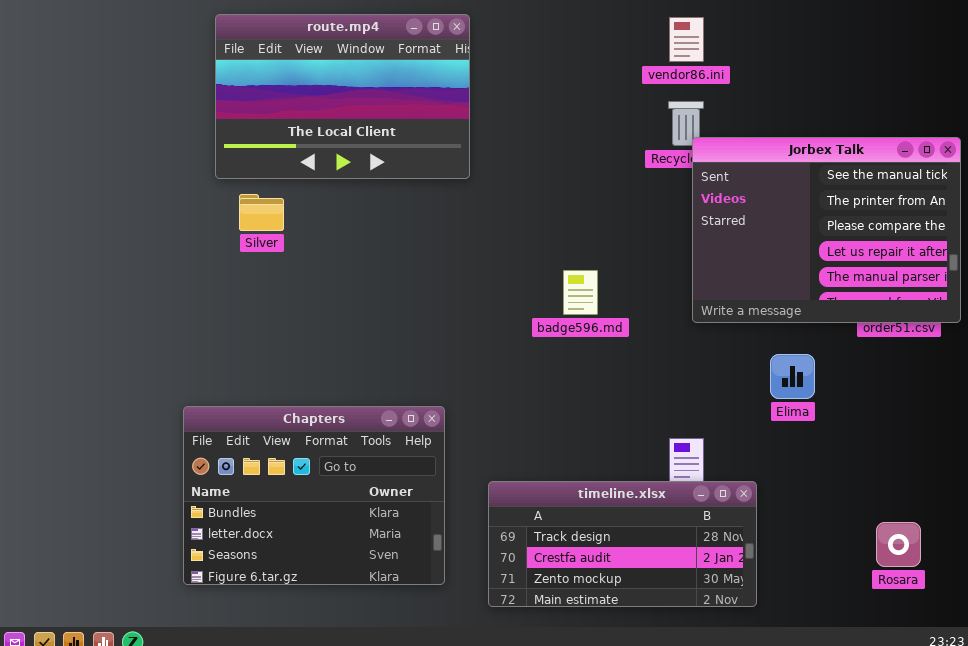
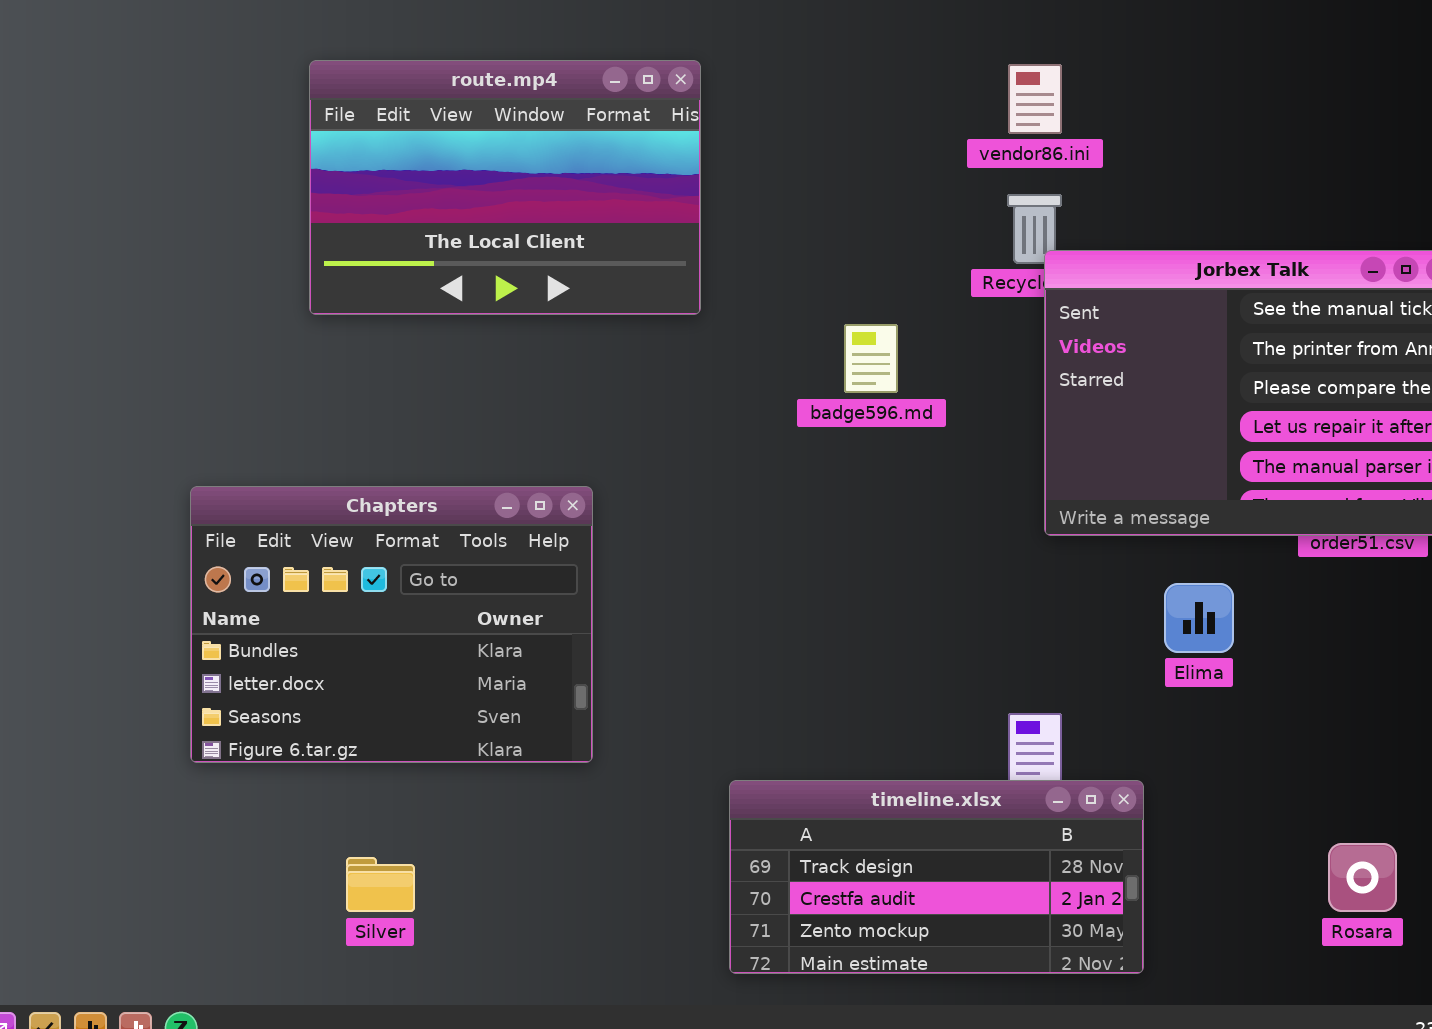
Silver: [239,194,284,231] -> [346,857,415,912], moved
badge596.md: [563,270,598,315] -> [844,324,898,393], moved
Chapters: [183,406,445,585] -> [190,486,593,763], moved

